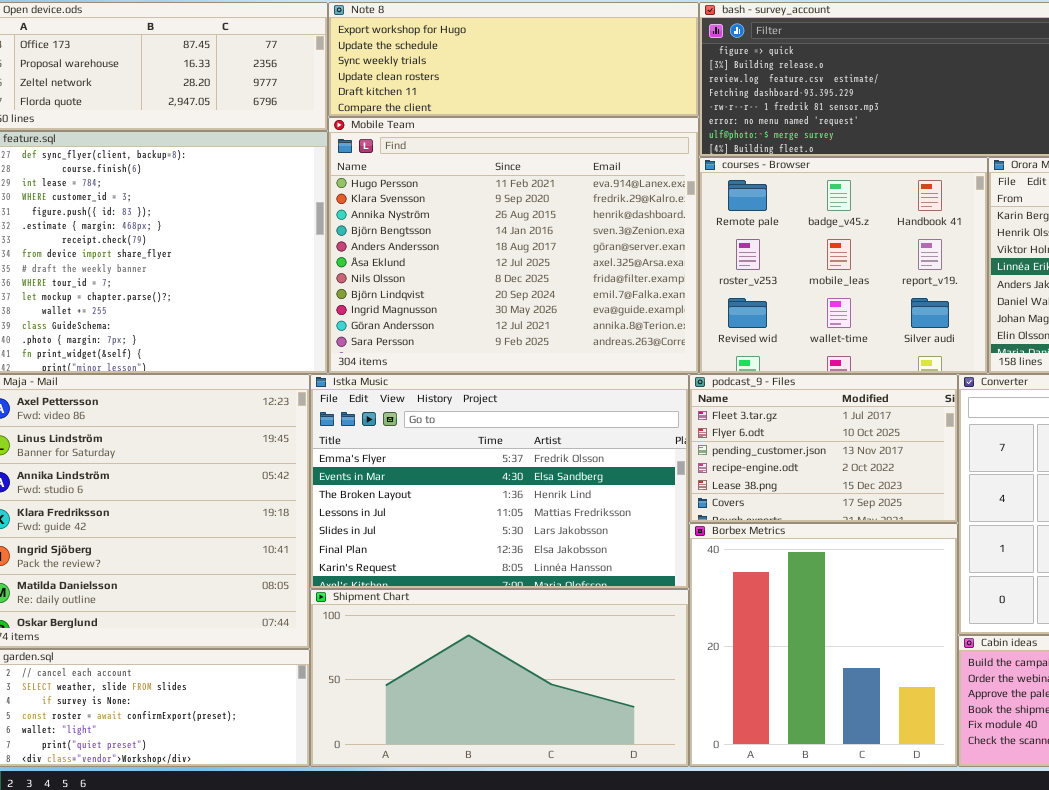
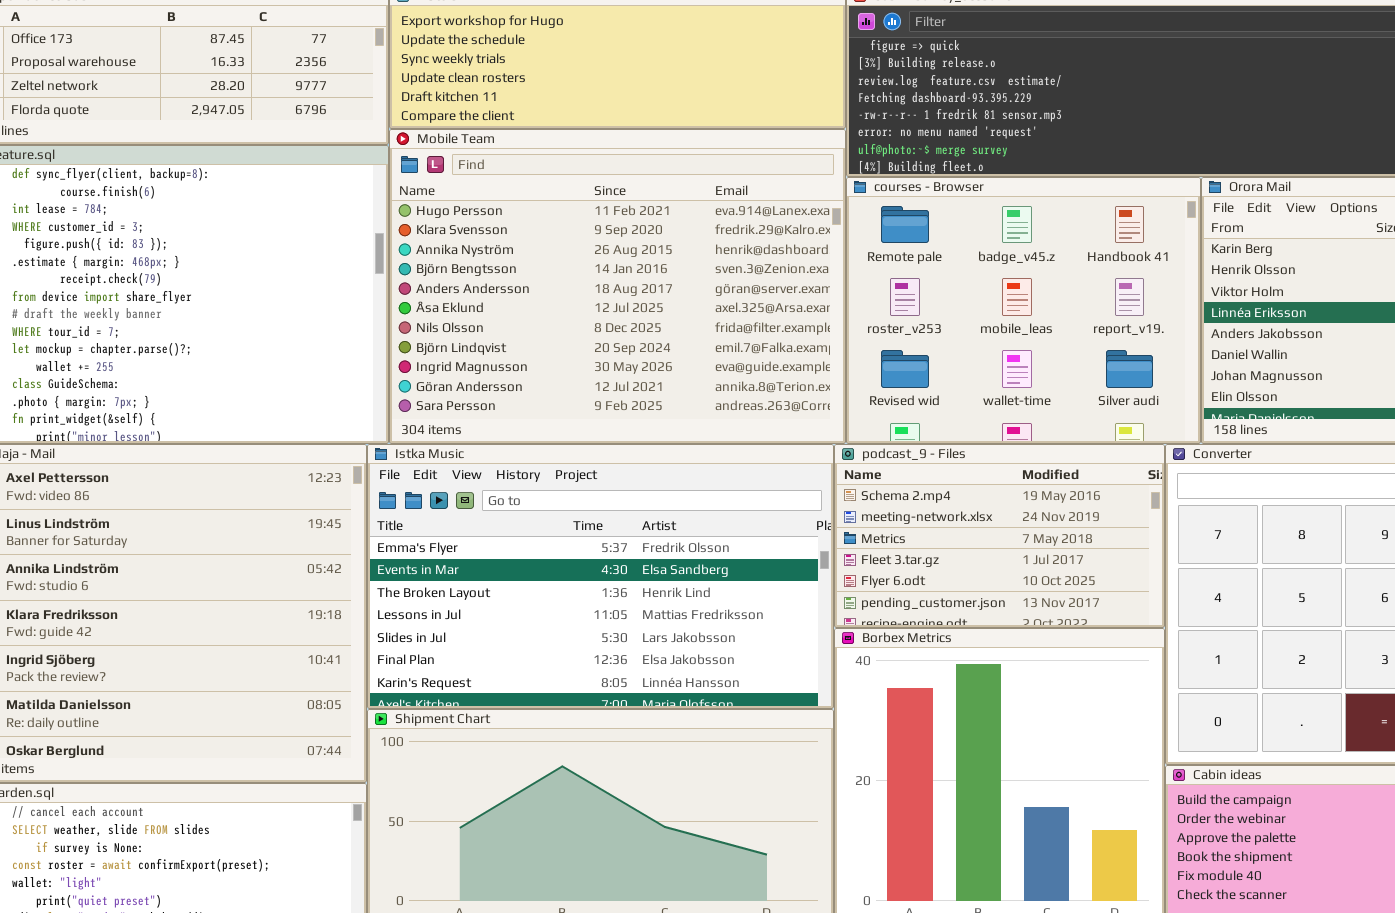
podcast_9 - Files: [689,374,958,523] -> [834,444,1165,628], scrolled up 3 rows

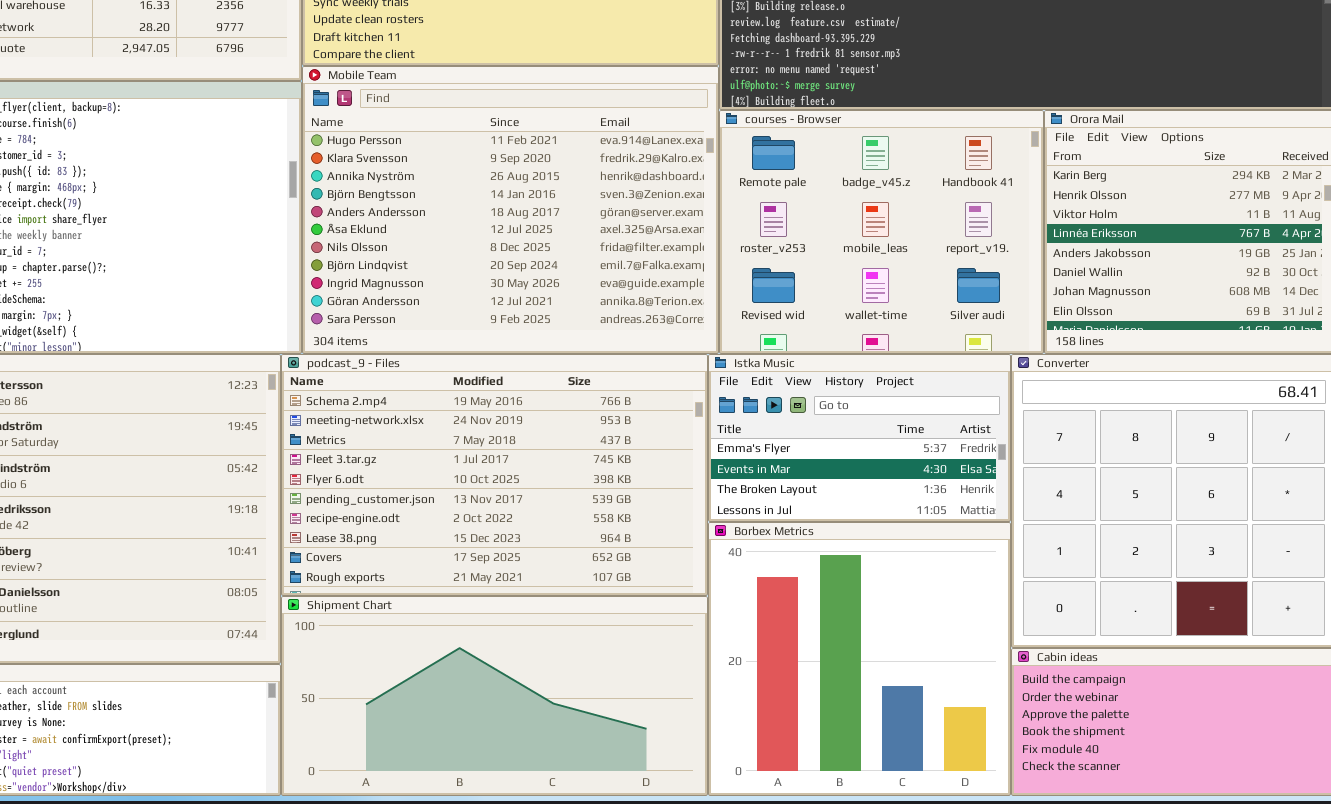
Istka Music: [367,444,834,709] -> [708,354,1011,522], moved, resized
podcast_9 - Files: [834,444,1165,628] -> [281,354,708,596], moved, resized

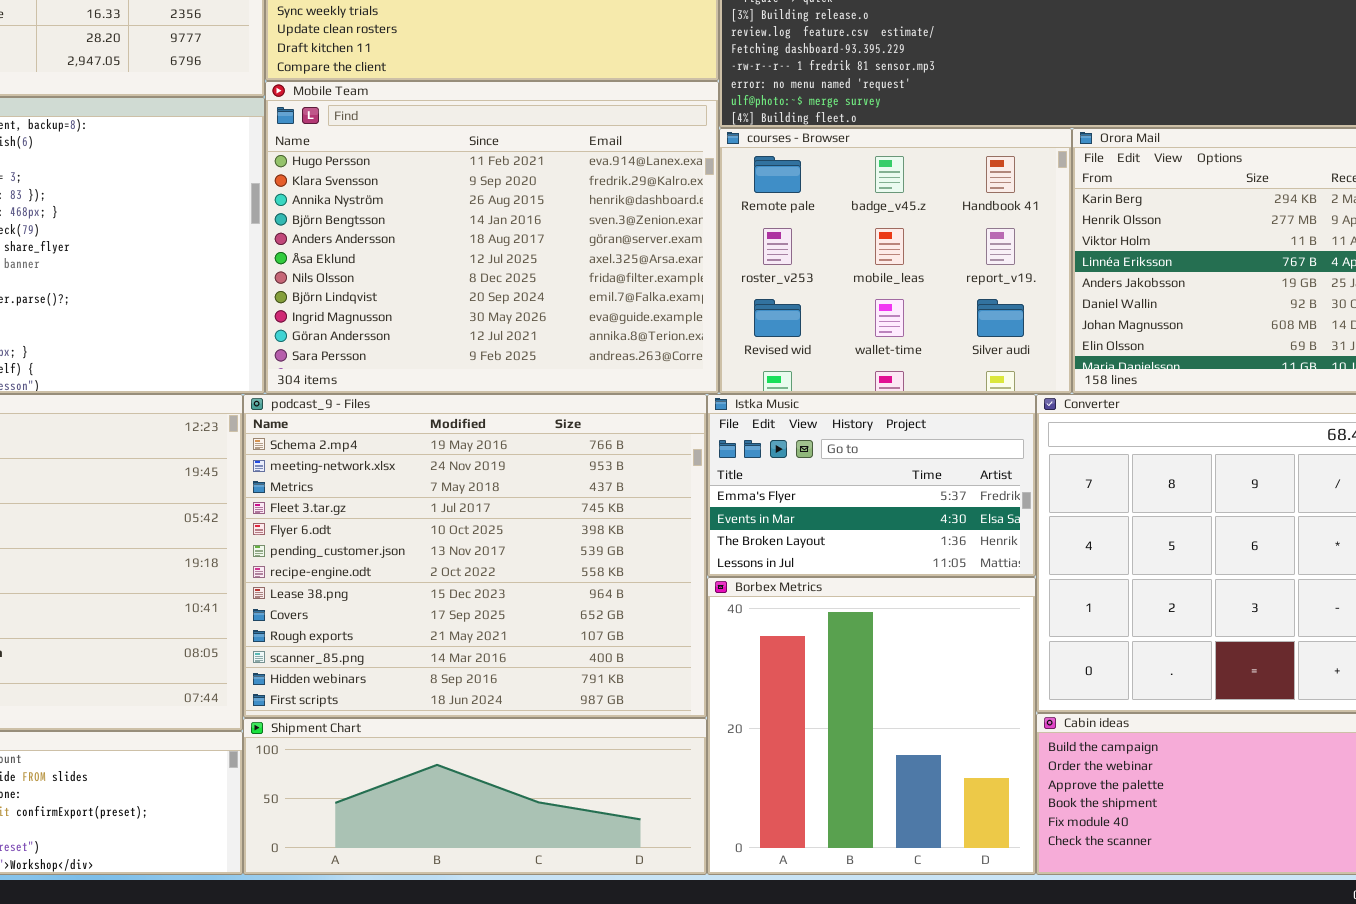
podcast_9 - Files: [281,354,708,596] -> [243,394,707,718], resized
Shipment Chart: [281,596,708,796] -> [243,718,707,875], resized

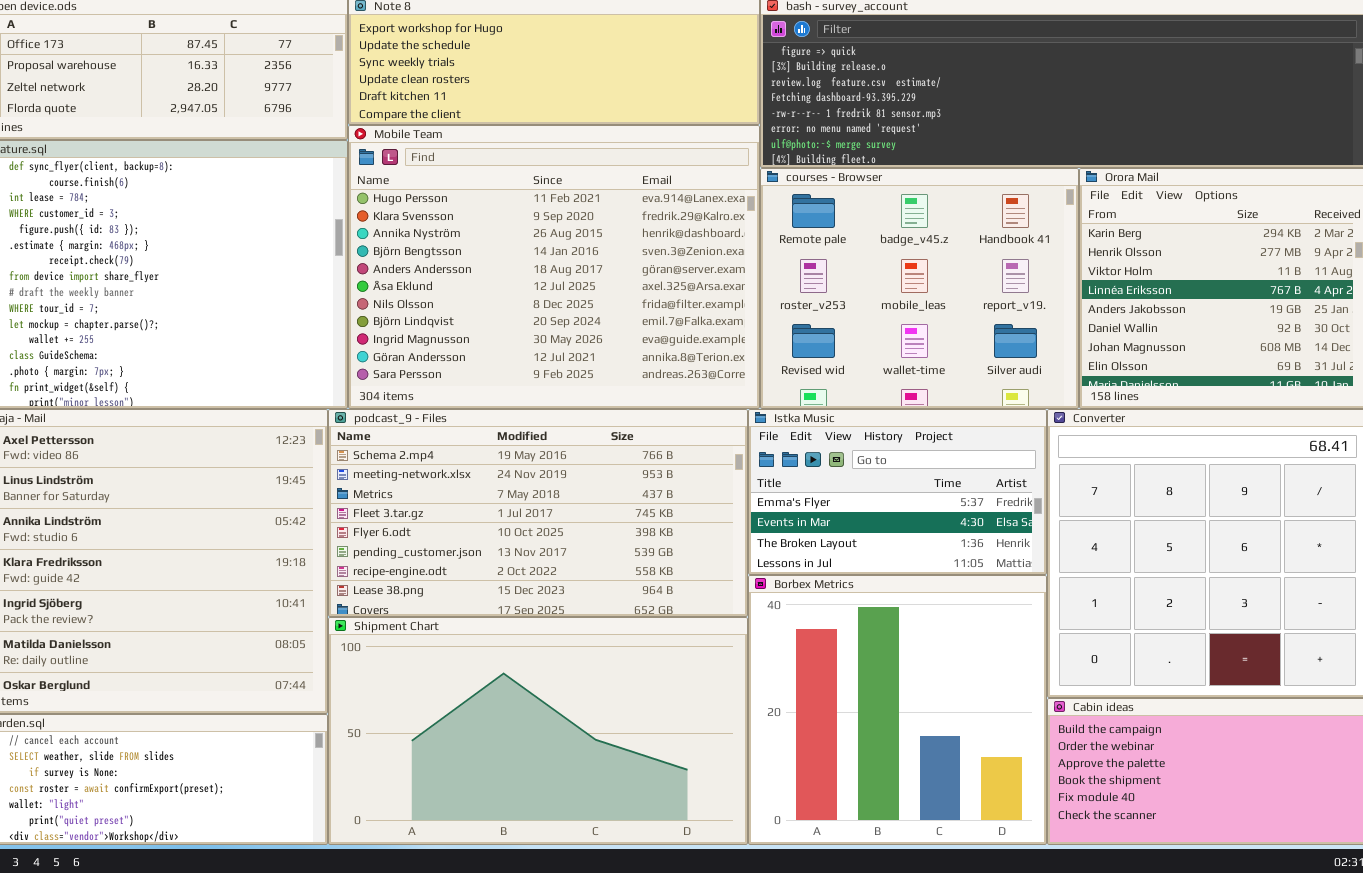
podcast_9 - Files: [243,394,707,718] -> [328,409,748,617], resized
Shipment Chart: [243,718,707,875] -> [328,617,748,845], resized

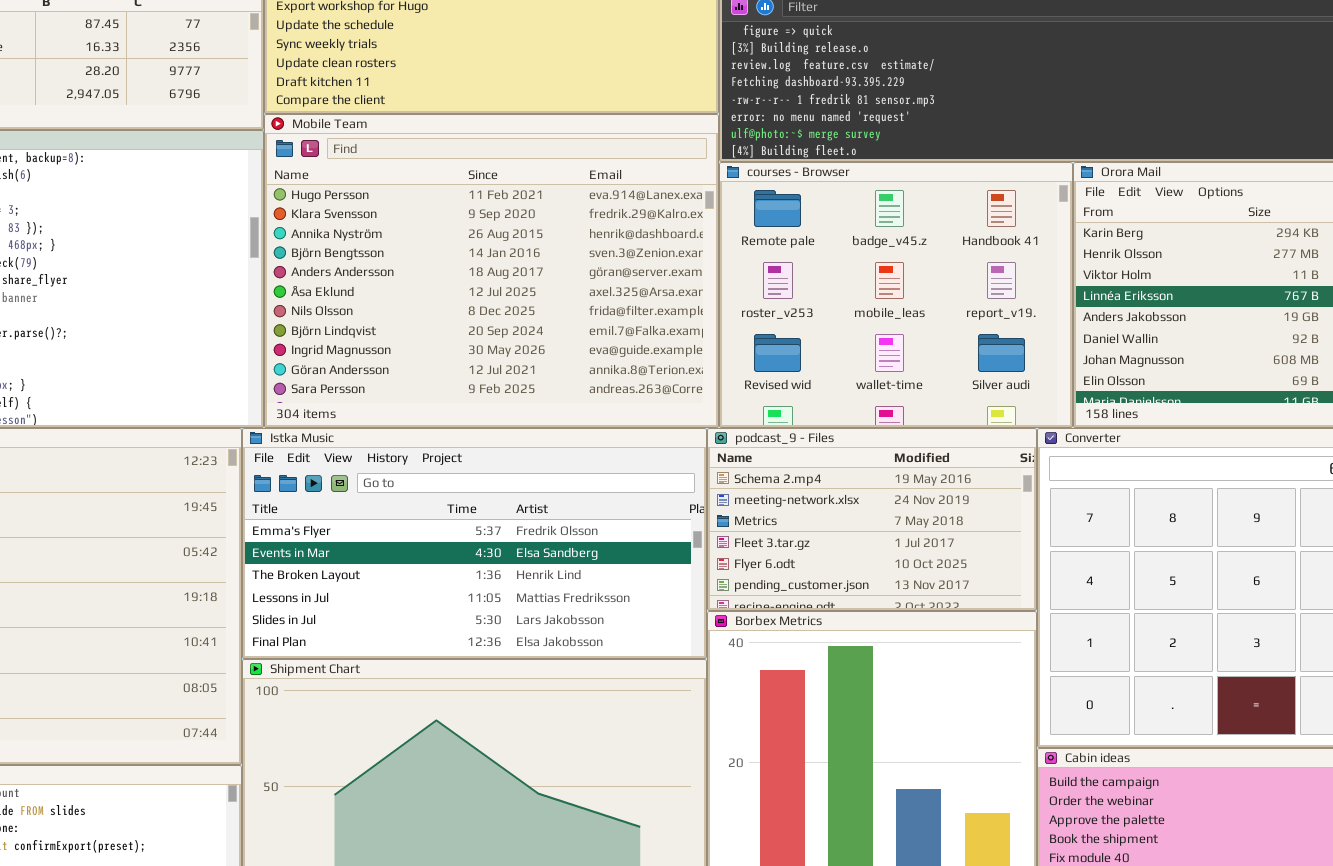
podcast_9 - Files: [328,409,748,617] -> [707,428,1037,611], moved, resized
Istka Music: [748,409,1047,575] -> [242,428,707,659], moved, resized

